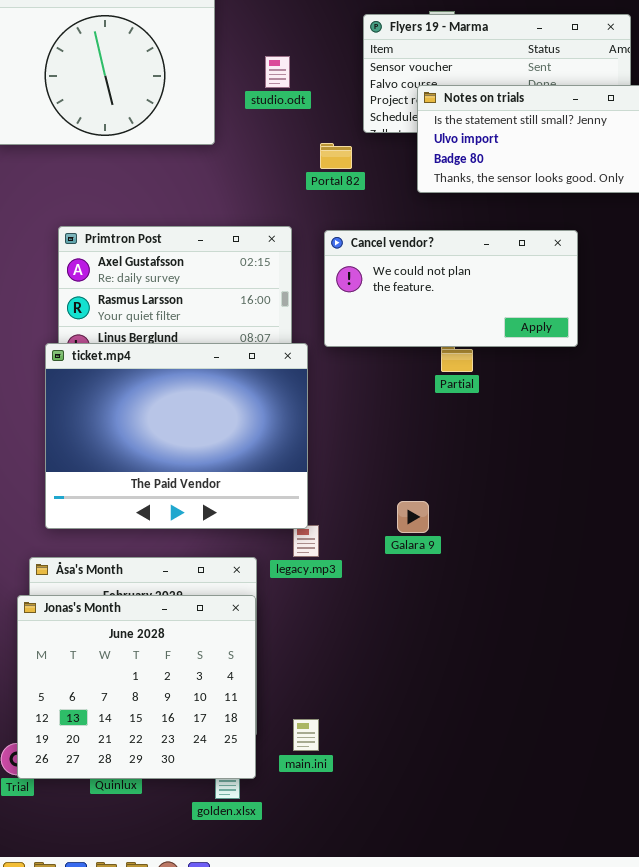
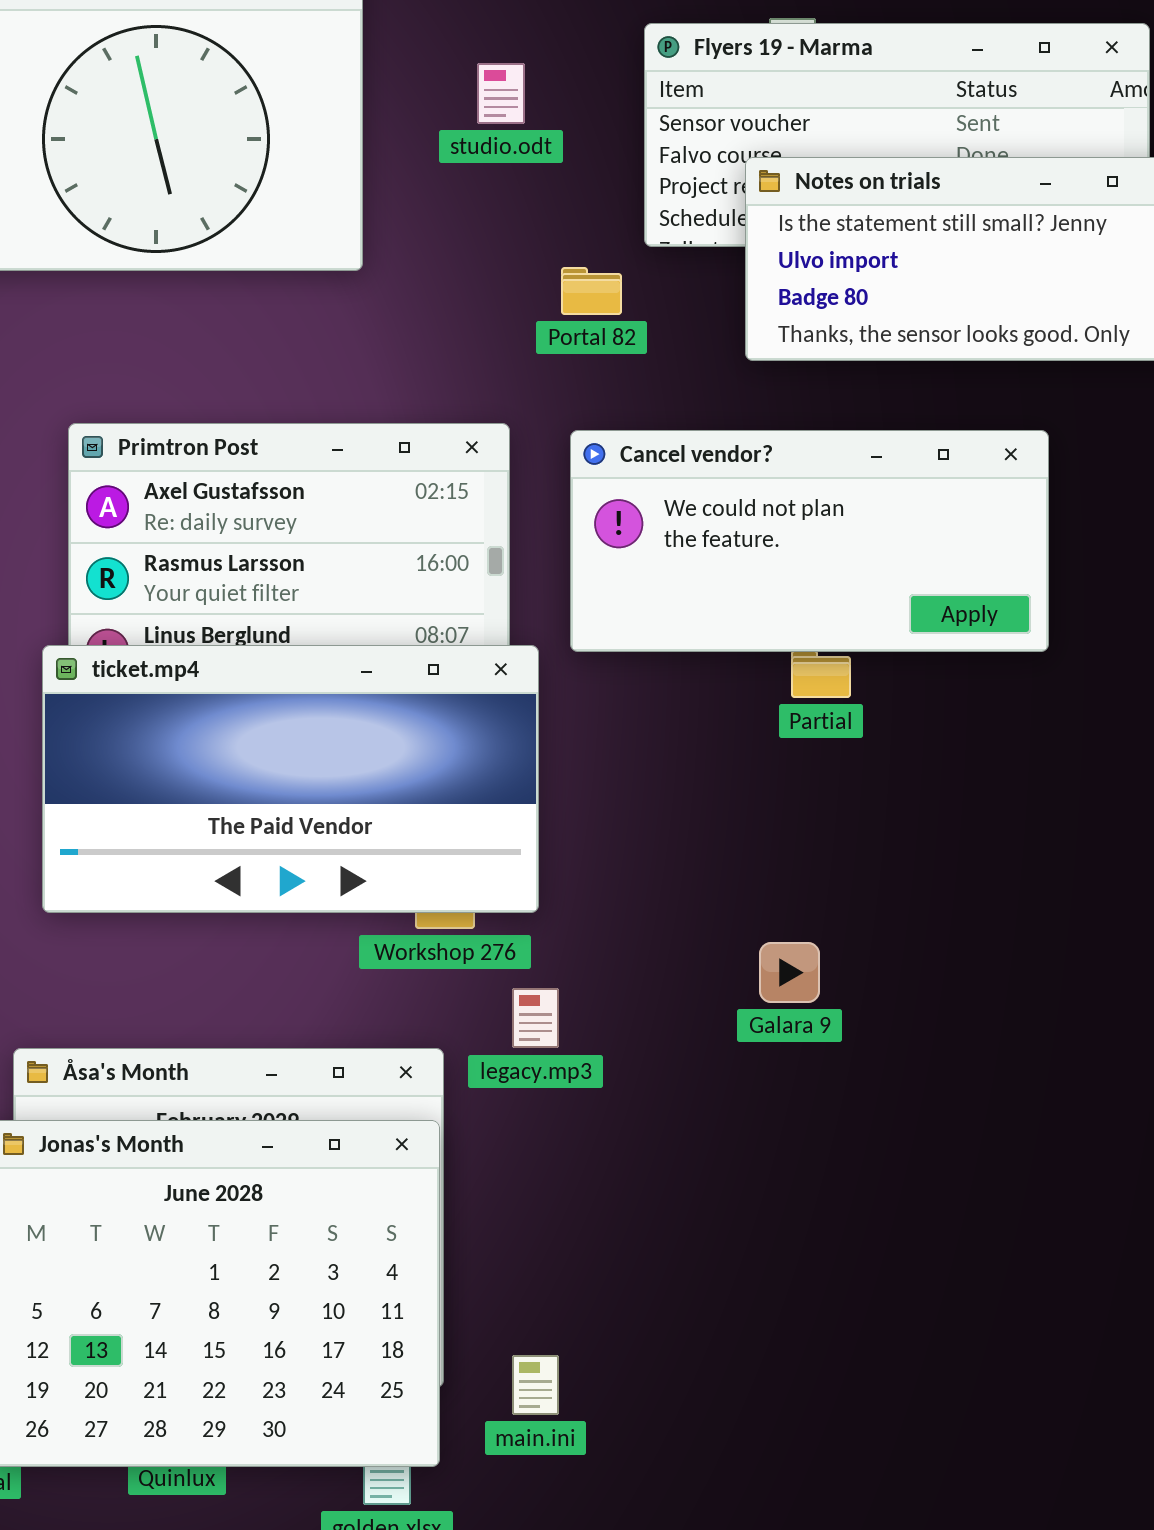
studio.odt: [265,56,290,88] -> [477,63,525,124], moved
ticket.mp4: [45,343,308,529] -> [42,645,539,913], resized
Galara 9: [397,501,429,533] -> [759,942,820,1003], moved

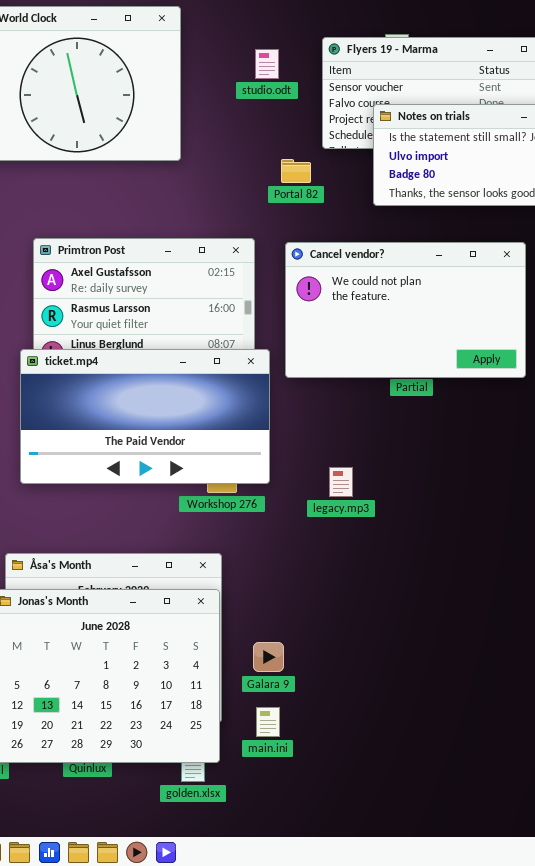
studio.odt: [477,63,525,124] -> [255,49,279,79], moved
Cancel vendor?: [570,430,1049,652] -> [285,242,526,378], resized
Galara 9: [759,942,820,1003] -> [253,642,284,672], moved
legacy.mp3: [512,988,559,1048] -> [329,467,353,497], moved

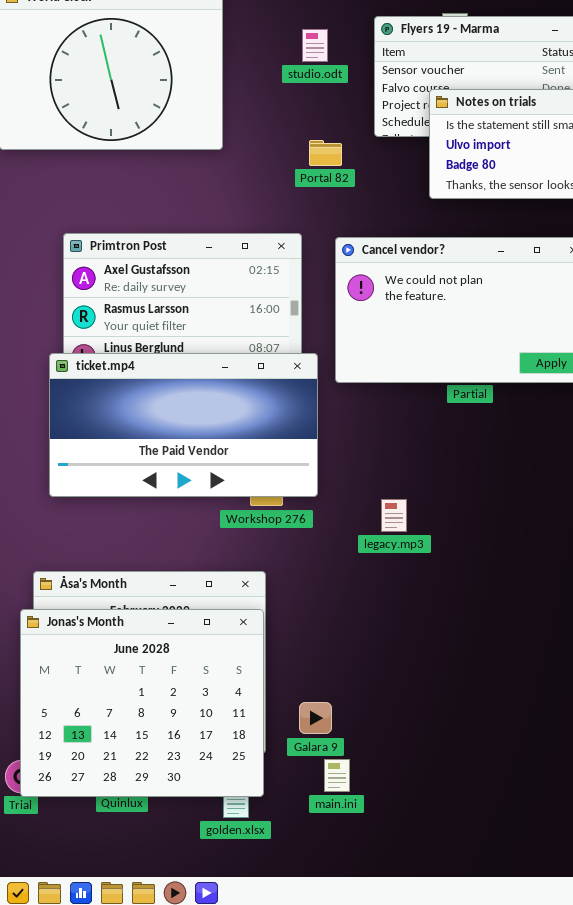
Portal 82: [281,159,311,183] -> [309,140,342,166], moved
legacy.mp3: [329,467,353,497] -> [381,499,407,532], moved
Galara 9: [253,642,284,672] -> [299,702,332,734], moved
main.ini: [256,707,280,737] -> [324,759,350,792], moved

